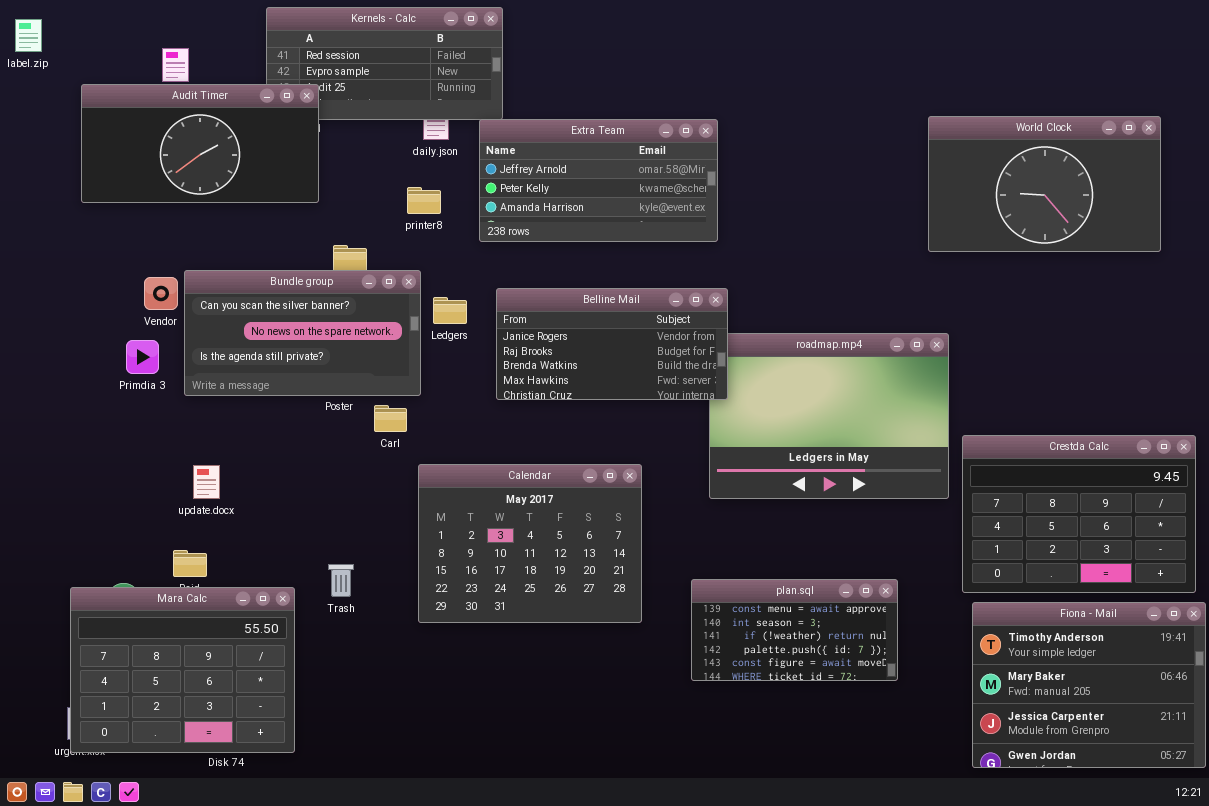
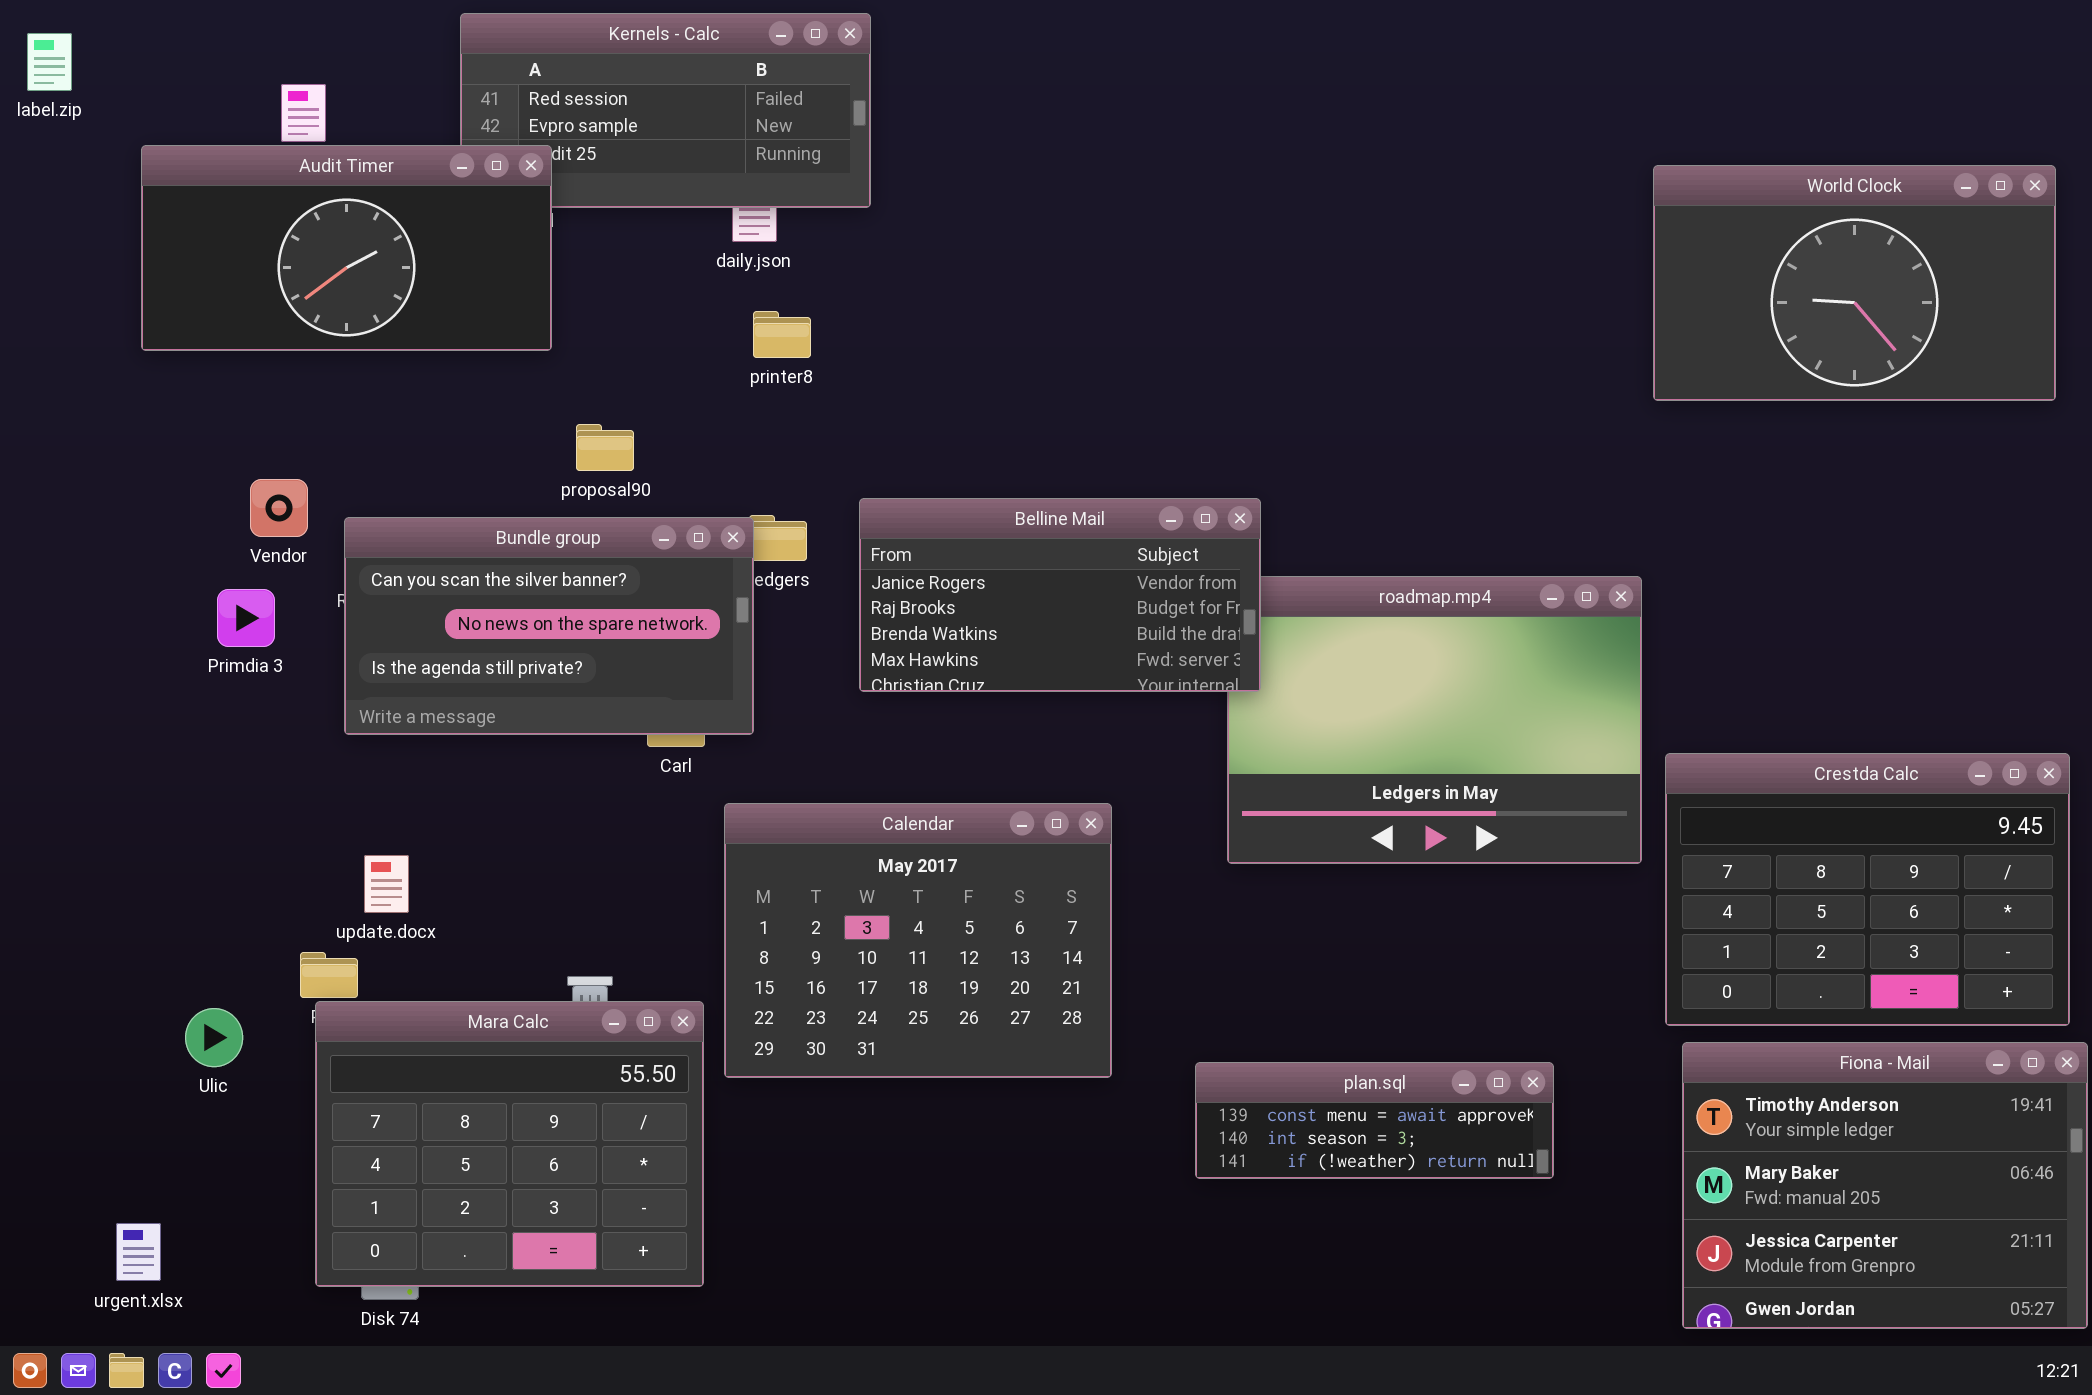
World Clock: [928,116,1161,252] -> [1653,165,2056,401], moved
Extra Team: [479,119,718,242] -> none, closed
printer8: [407,187,441,214] -> [753,311,811,358], moved
Bundle group: [184,270,421,396] -> [344,517,754,735], moved
update.docx: [193,465,220,499] -> [364,855,409,913], moved
plan.sql: [691,579,898,681] -> [1195,1062,1554,1179], resized
Mara Calc: [70,587,295,753] -> [315,1001,704,1287], moved

